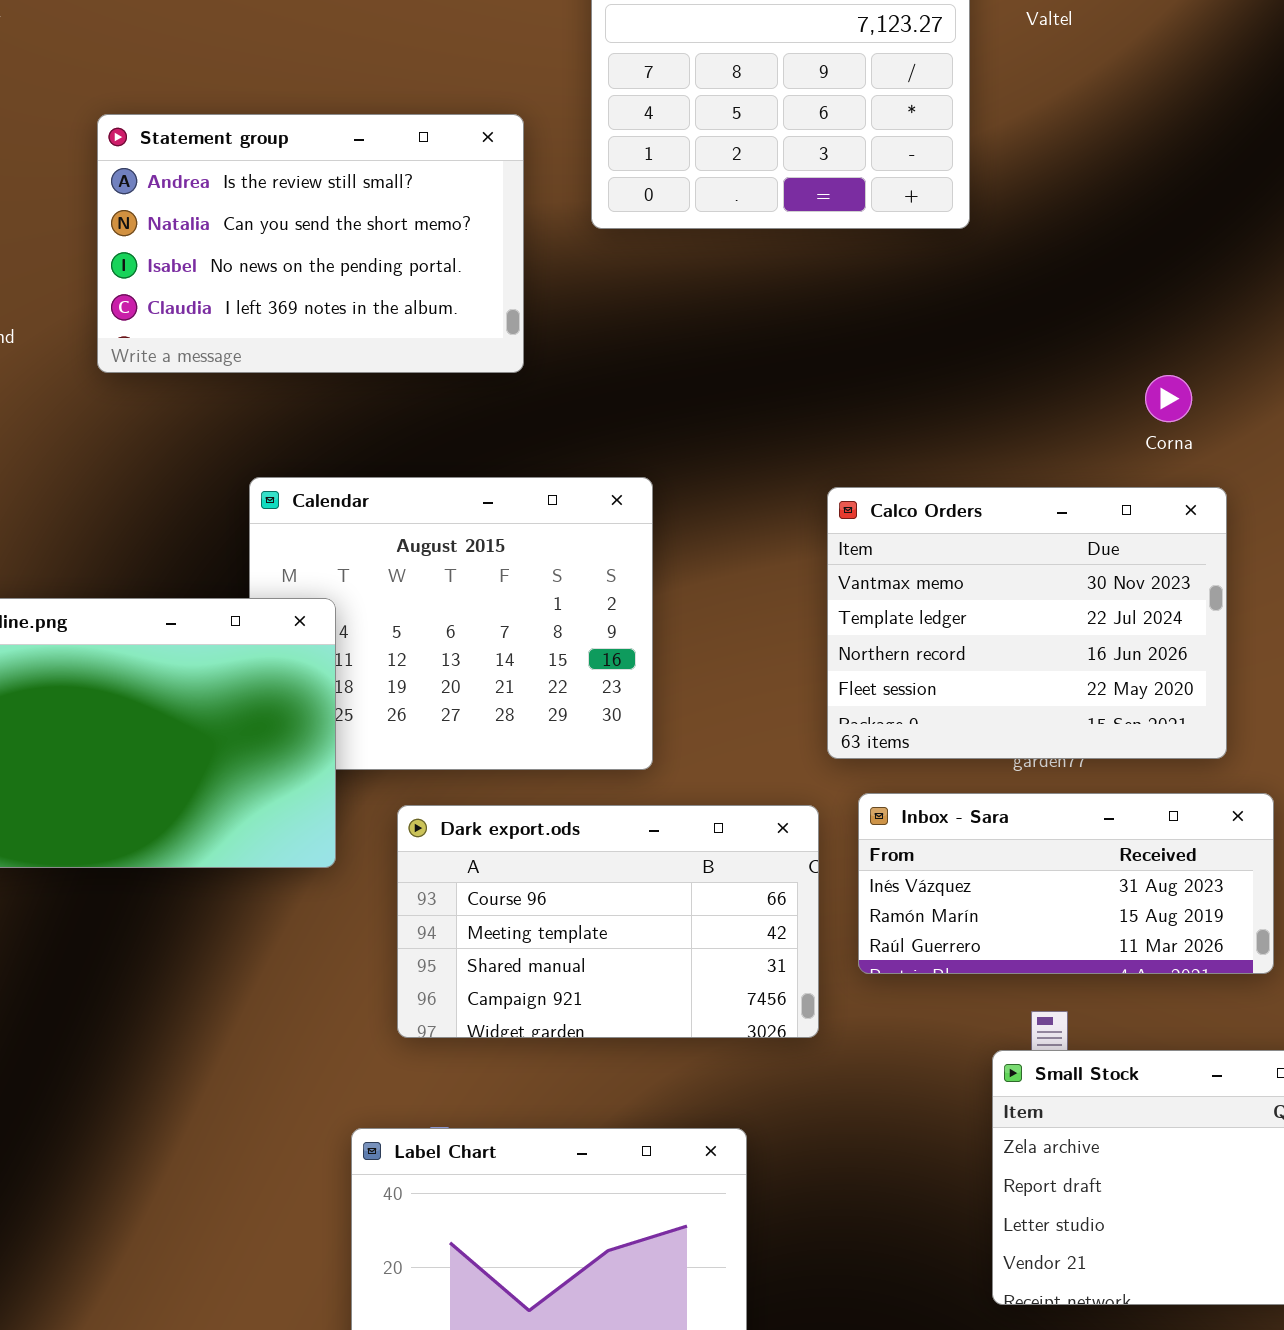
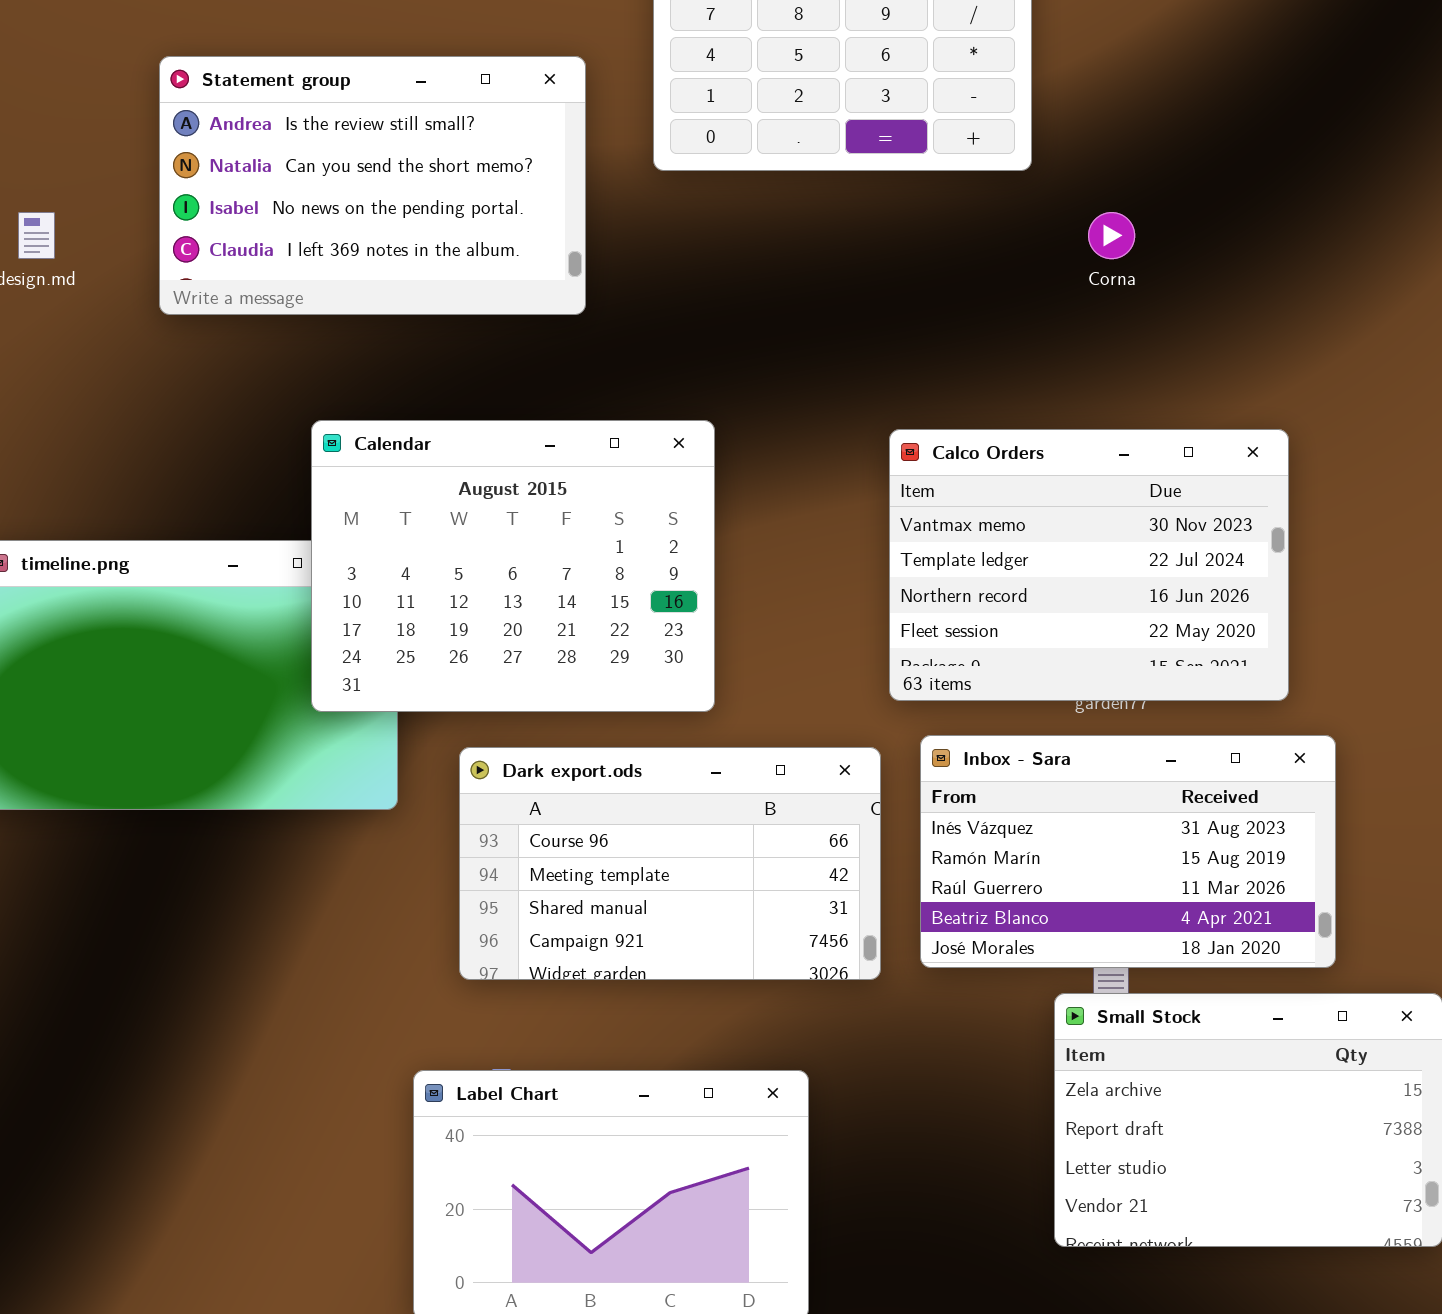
Corna: [1145,375,1192,422] -> [1088,212,1135,259], moved
Calendar: [249,477,653,770] -> [311,420,715,712], raised
Inbox - Sara: [858,793,1274,974] -> [920,735,1336,968], resized

